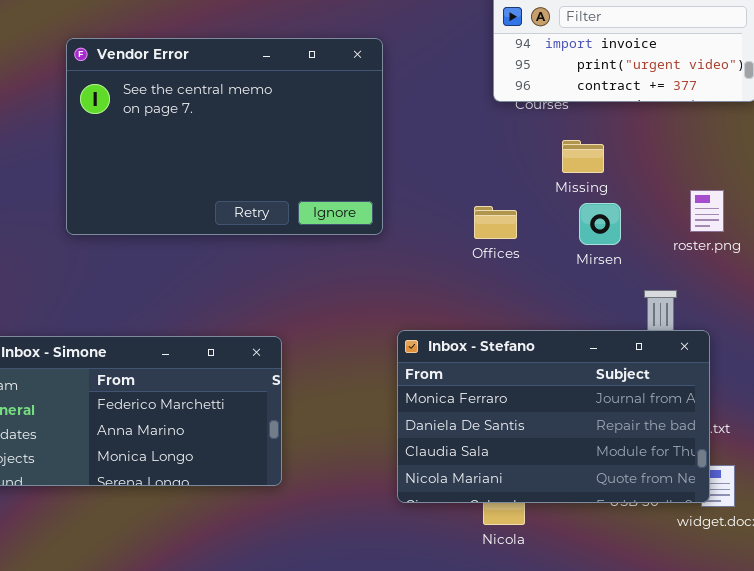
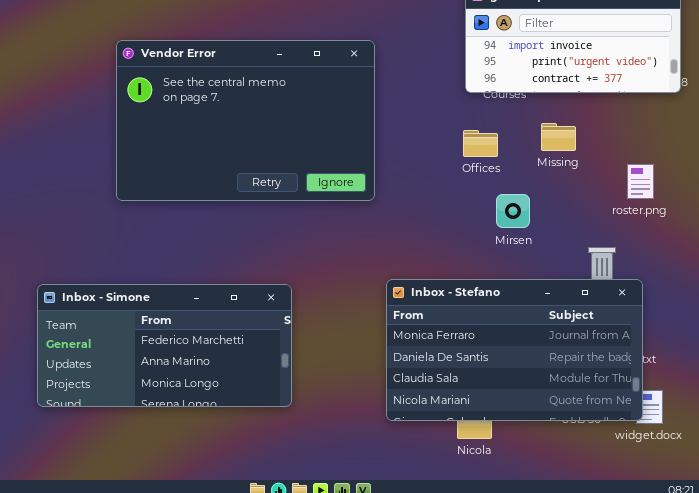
Missing: [562,140,604,173] -> [541,123,576,151], moved
Mirsen: [579,203,621,245] -> [496,194,530,228], moved
Offices: [474,206,517,239] -> [463,130,498,157], moved

